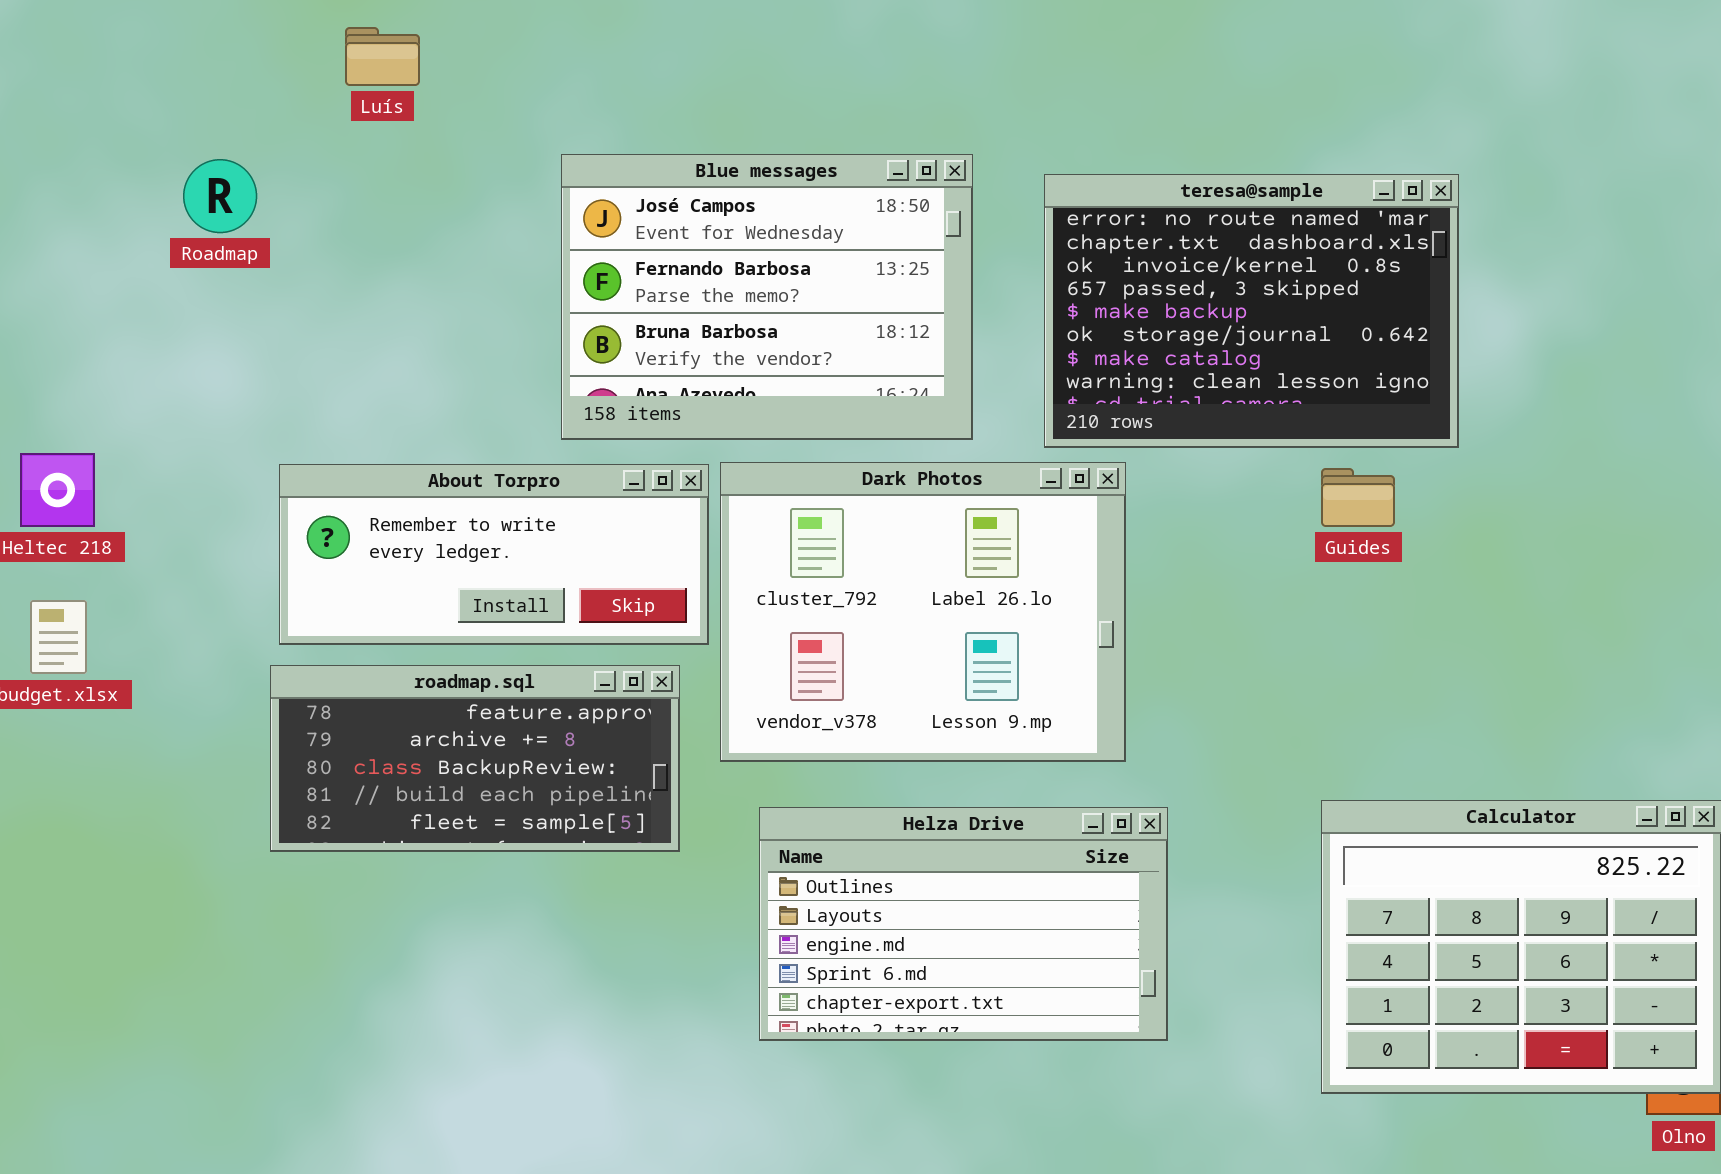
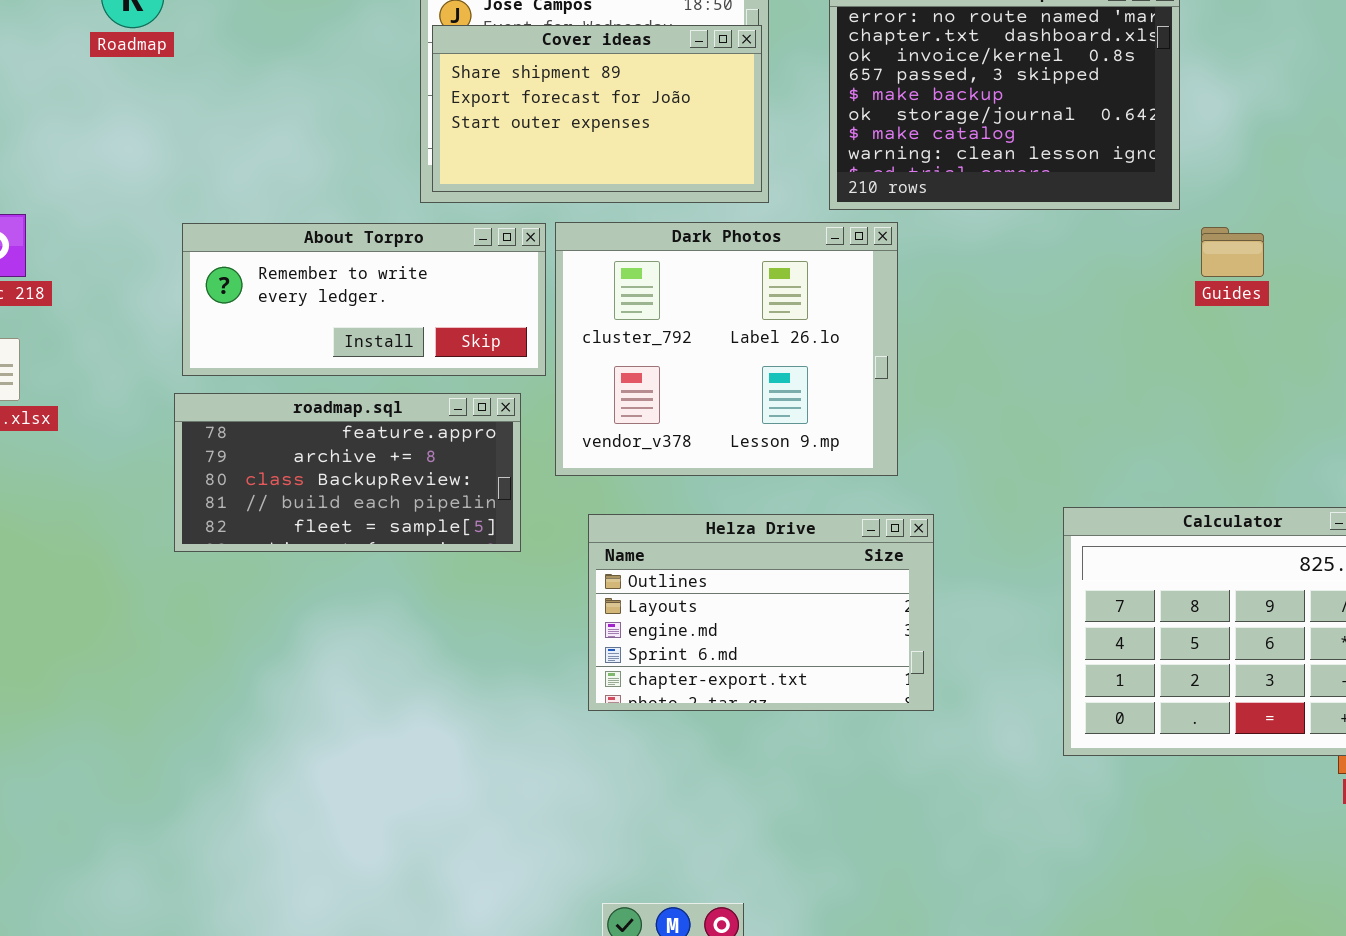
Cover ideas: none -> [432,25,762,192], opened
Guides: [1321,468,1395,527] -> [1201,227,1264,277], moved

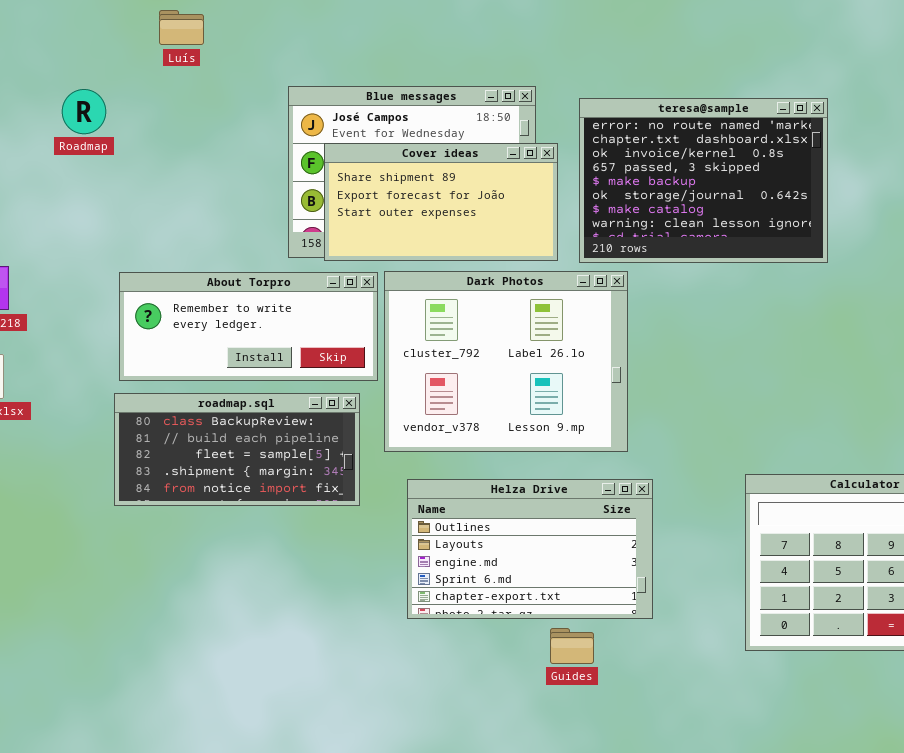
Cover ideas: [432,25,762,192] -> [324,143,558,261], moved
Guides: [1201,227,1264,277] -> [550,628,594,664], moved
roadmap.sql: [174,393,521,552] -> [114,393,360,506], scrolled down 2 rows

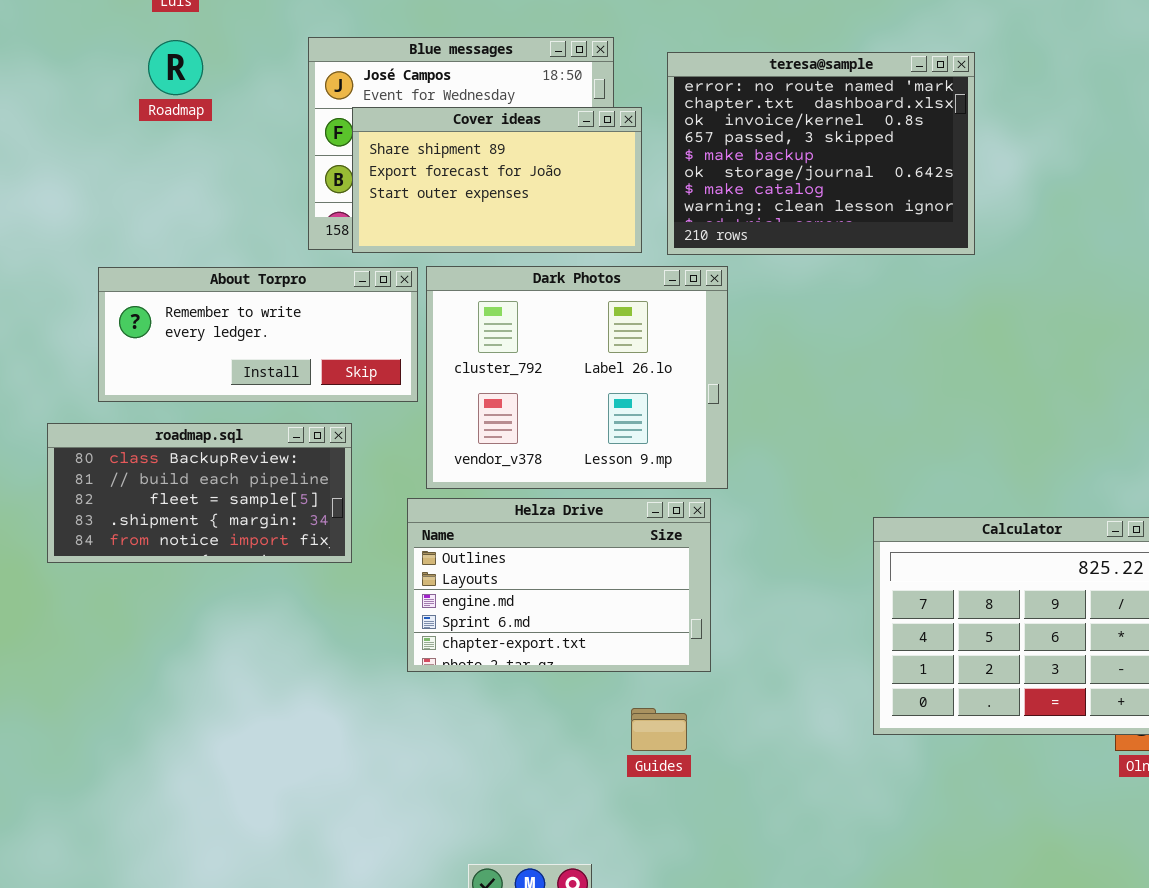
Roadmap: [62,89,106,134] -> [148,40,203,95], moved
roadmap.sql: [114,393,360,506] -> [47,423,352,563], moved
Helza Drive: [407,479,653,619] -> [407,498,711,672], moved

